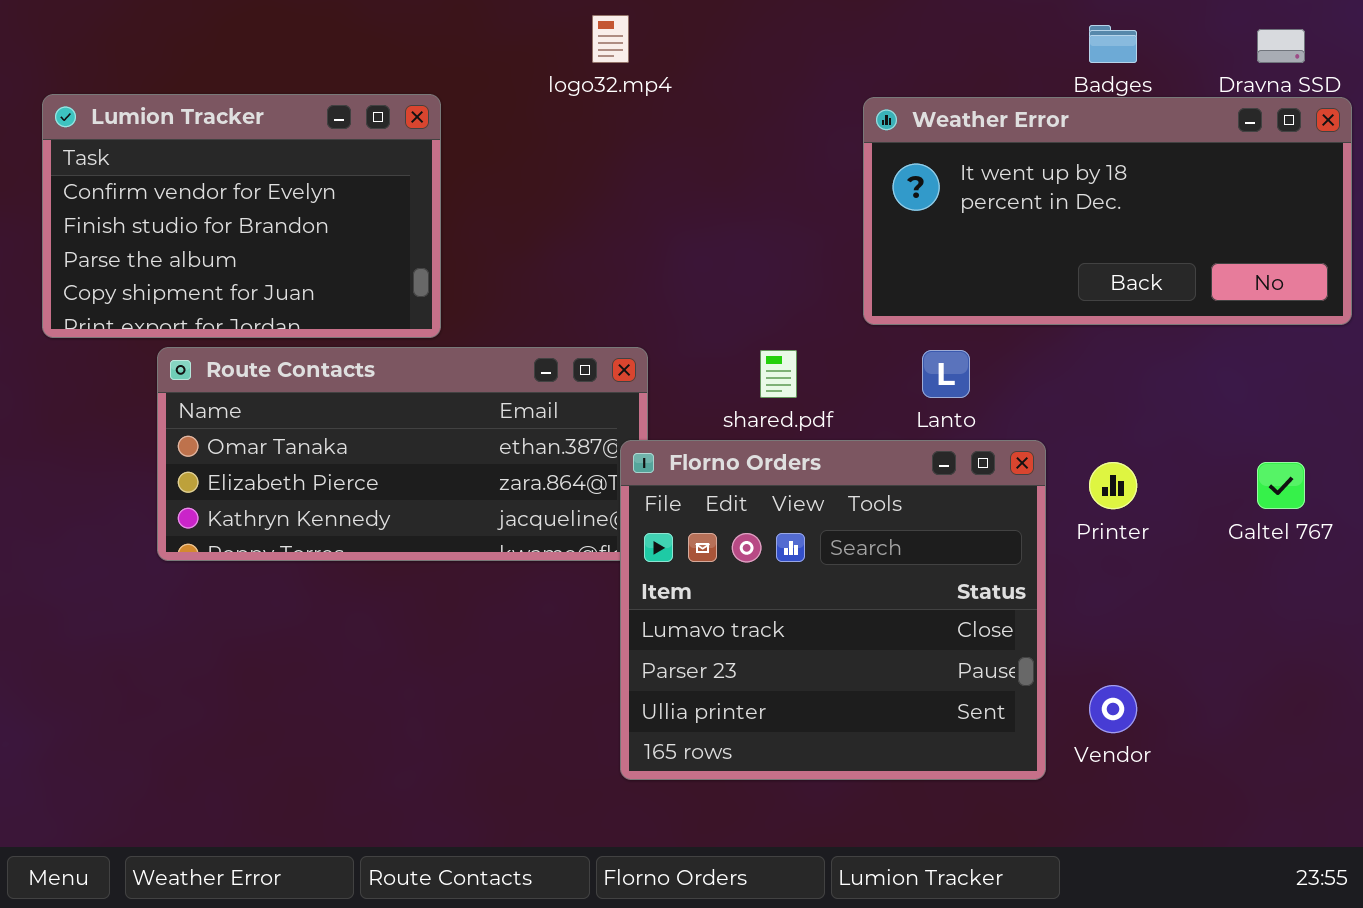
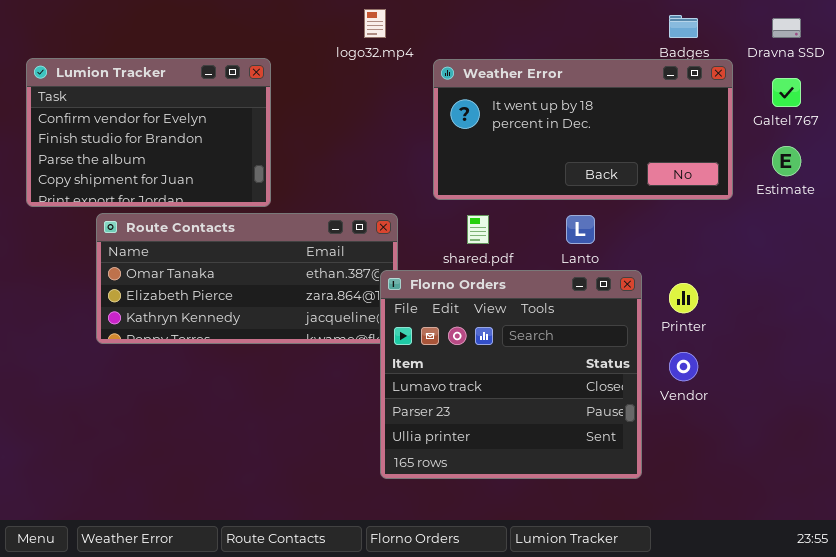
Weather Error: [863,97,1352,325] -> [433,59,733,200], moved
Galtel 767: [1257,462,1305,509] -> [772,78,801,107], moved
Vendor: [1089,685,1137,733] -> [669,352,698,381], moved

